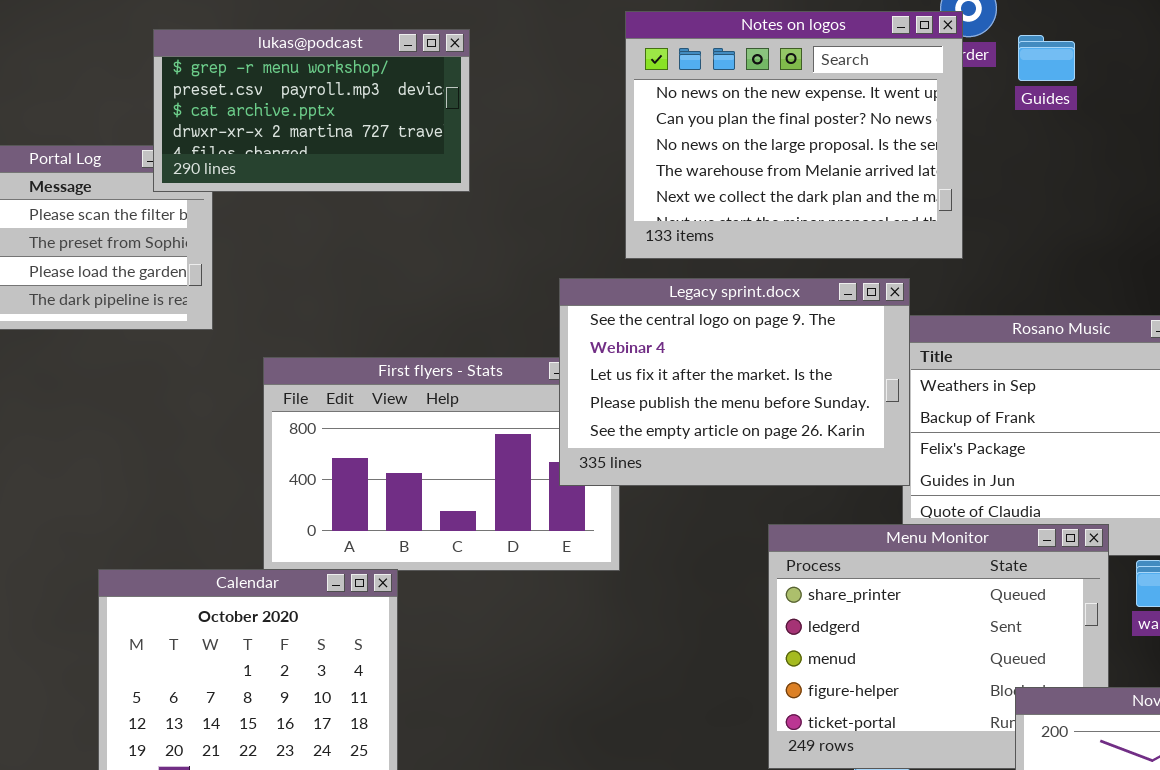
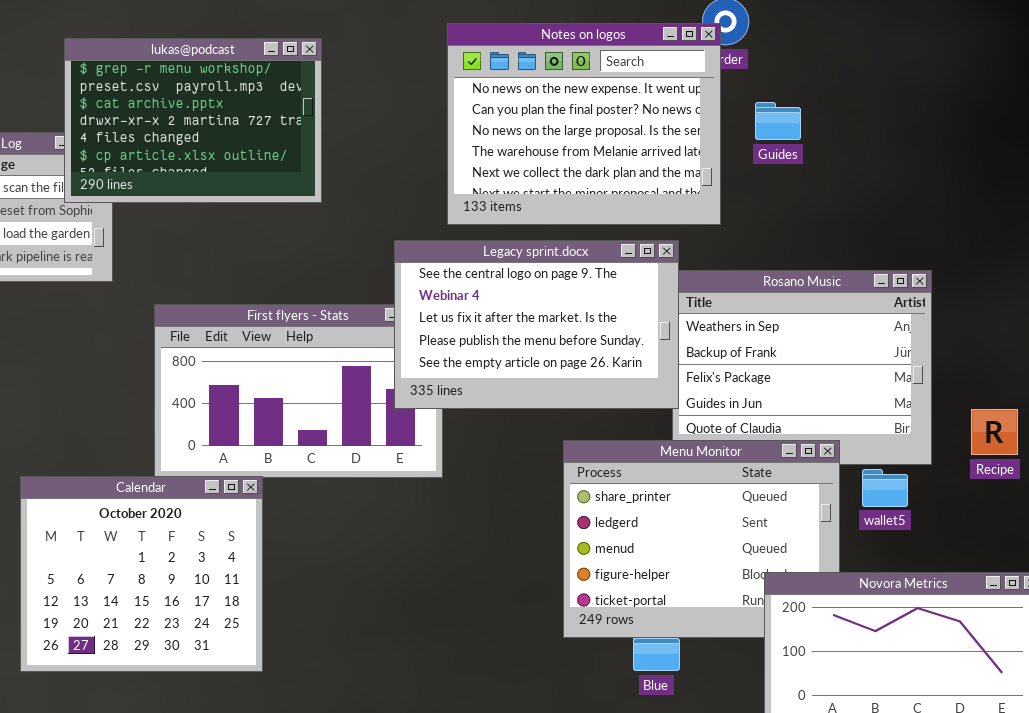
lukas@podcast: [153,29,470,192] -> [64,38,322,203], resized
Guides: [1018,35,1075,81] -> [755,102,801,140], moved

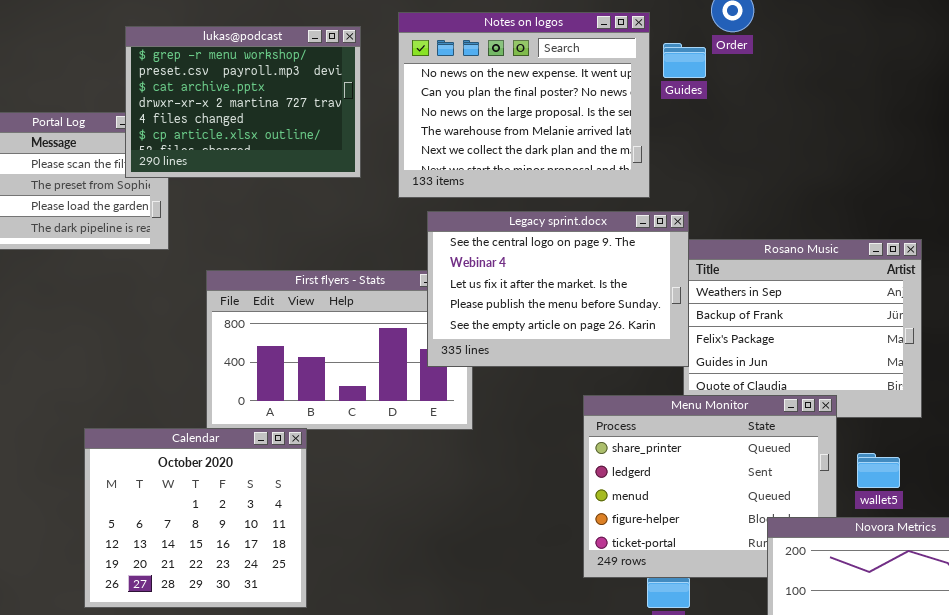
Notes on logos: [447,23,721,225] -> [398,12,650,198], moved
Guides: [755,102,801,140] -> [663,43,706,78], moved
wallet5: [862,469,908,507] -> [857,453,900,488], moved

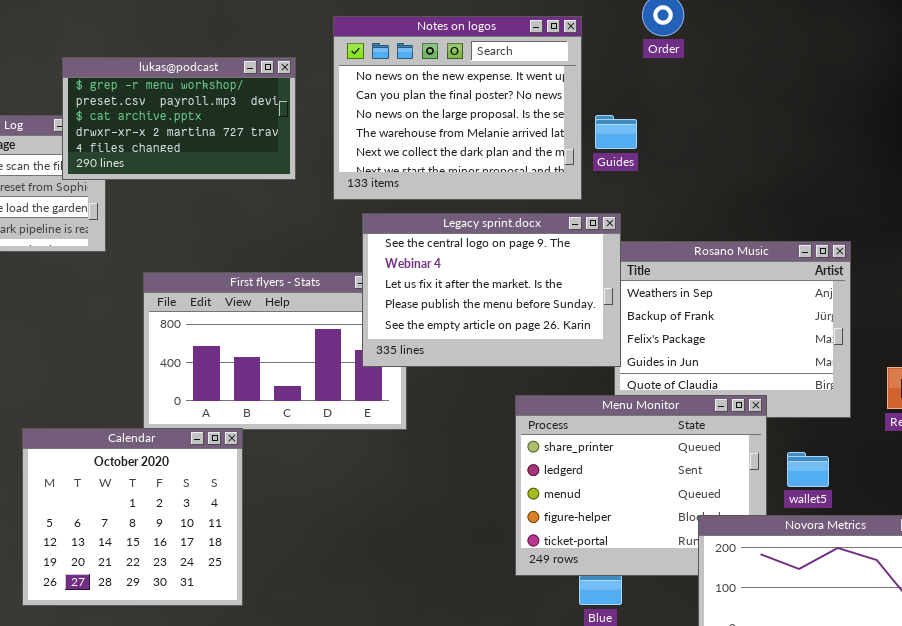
lukas@podcast: [125,26,361,178] -> [62,57,296,180], resized
Guides: [663,43,706,78] -> [595,115,637,149], moved

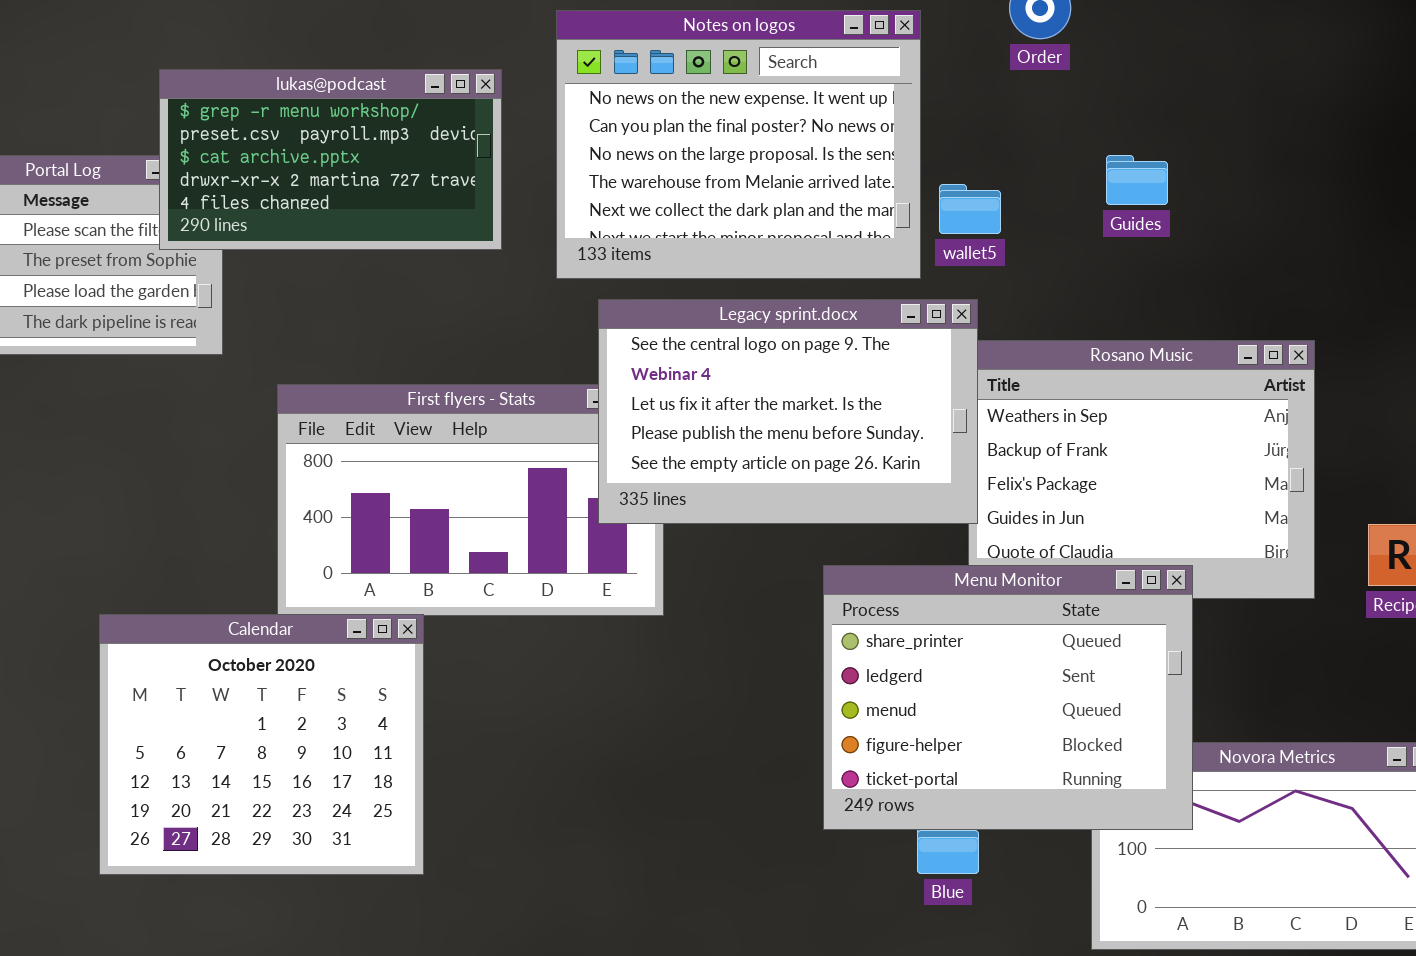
Guides: [595,115,637,149] -> [1106,155,1168,205], moved
Menu Monitor: [515,395,767,576] -> [823,565,1193,830], raised
wallet5: [787,452,829,487] -> [939,184,1001,234], moved

